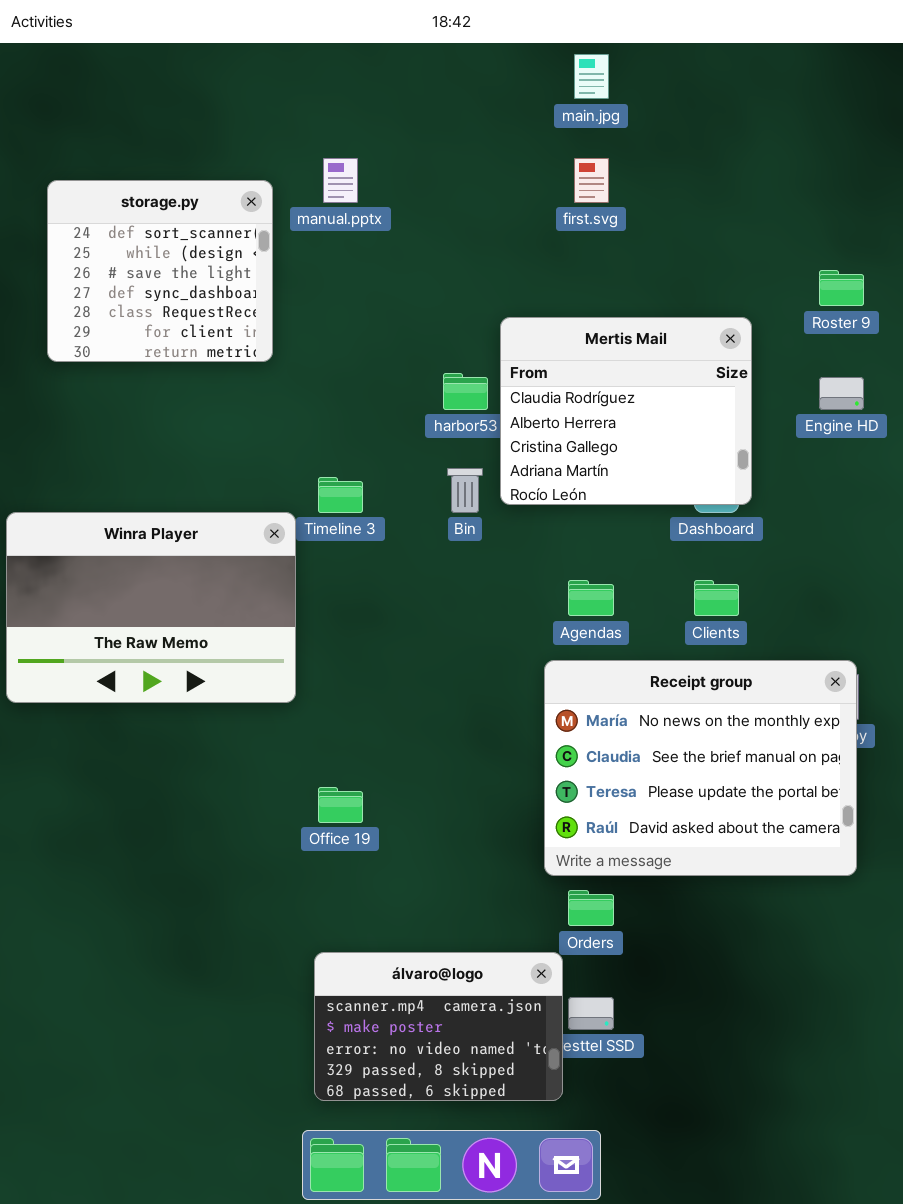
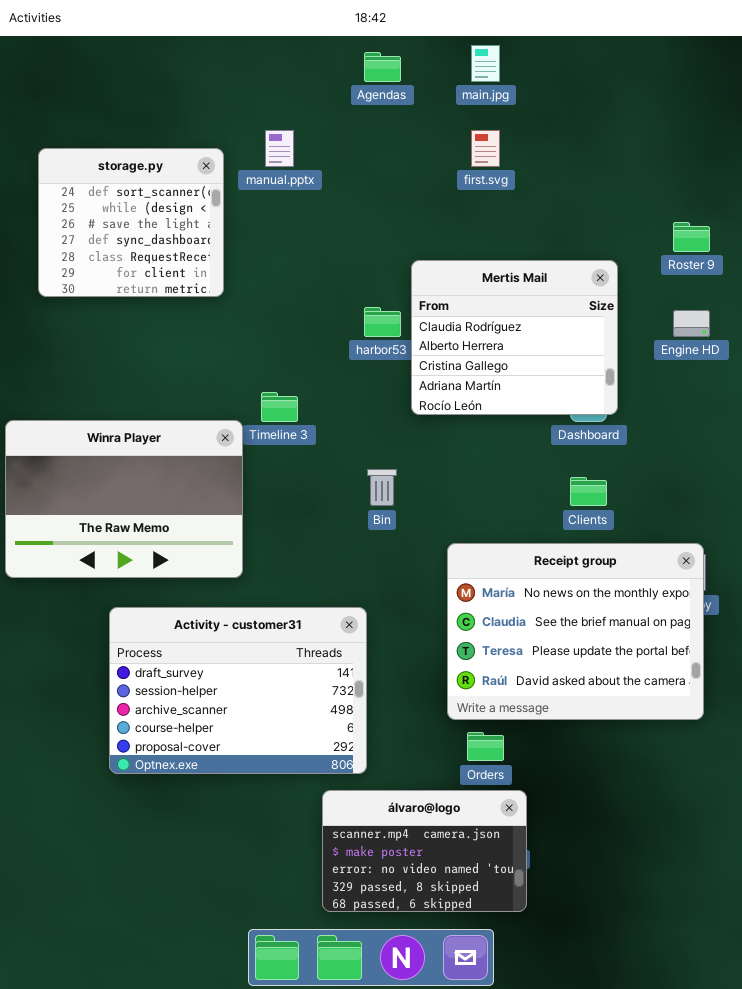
Bin: [447,468,483,513] -> [367,469,397,506], moved
Agendas: [568,580,614,616] -> [364,52,401,82], moved
Activity - customer31: none -> [109,607,367,774], opened
álvaro@logo: [314,952,563,1101] -> [322,790,527,912], moved

